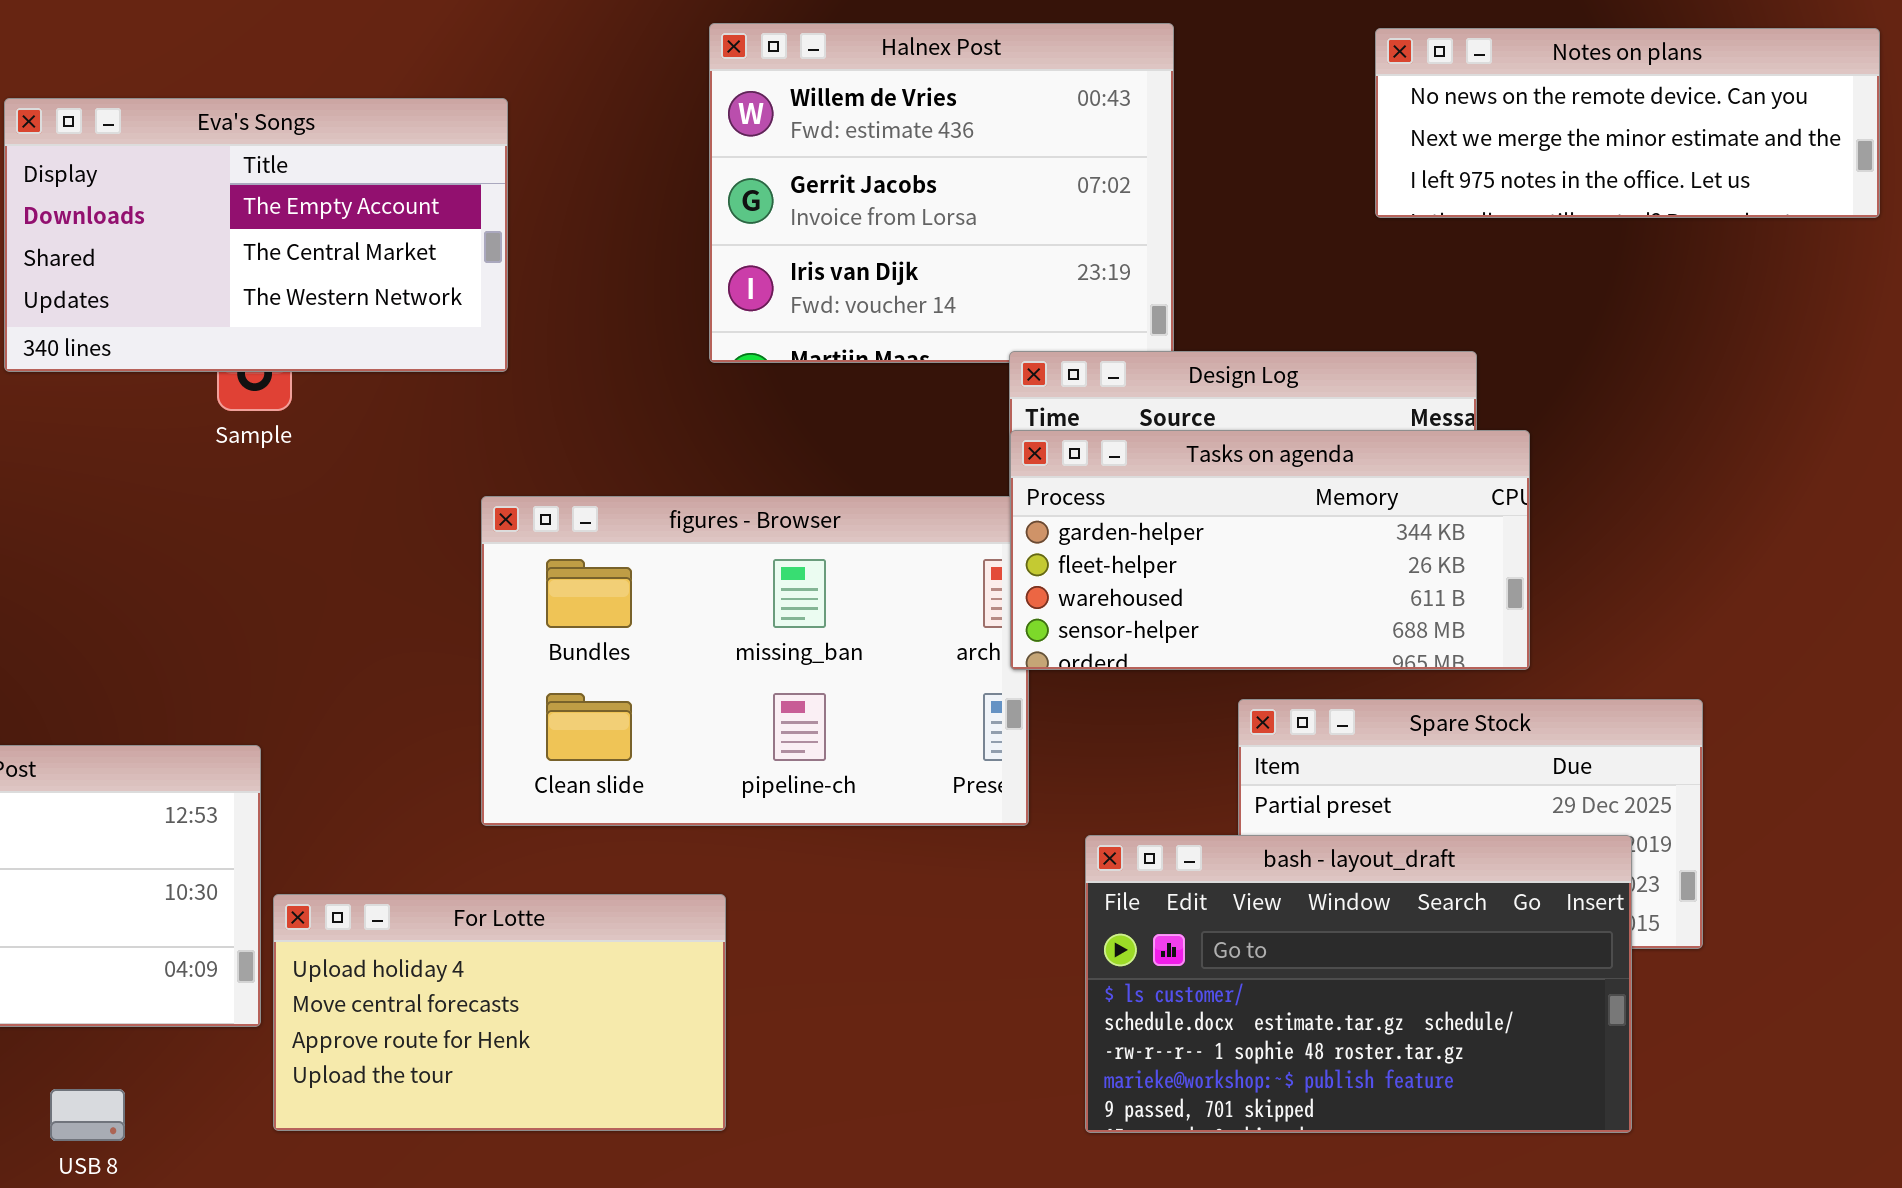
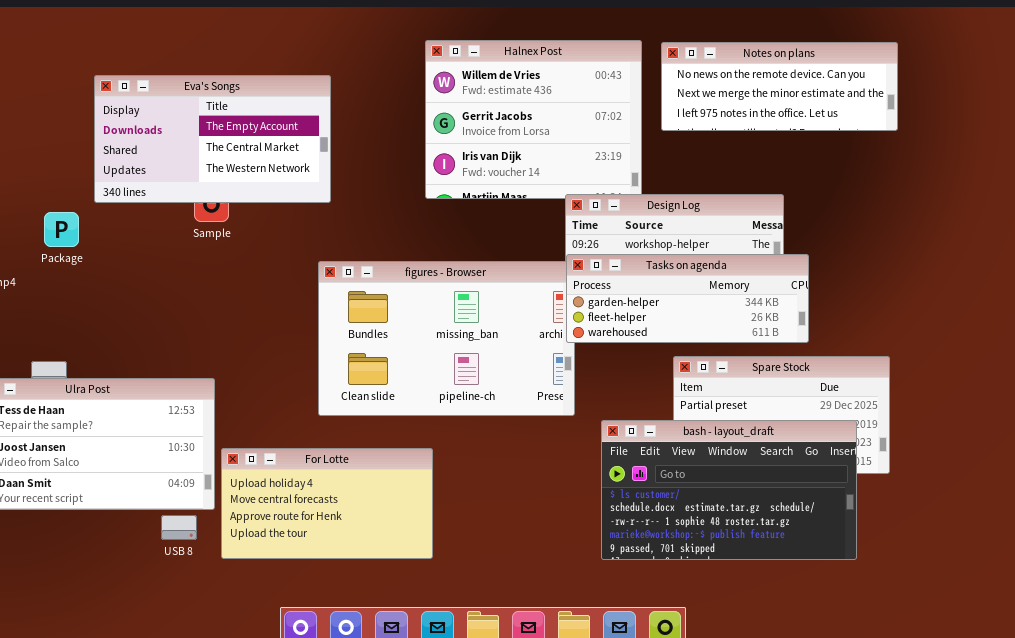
Notes on plans: [1375,28,1880,218] -> [661,42,898,131], moved
Tasks on agenda: [1010,430,1530,670] -> [566,254,809,343], resized
USB 8: [50,1089,125,1141] -> [161,515,197,540], moved

